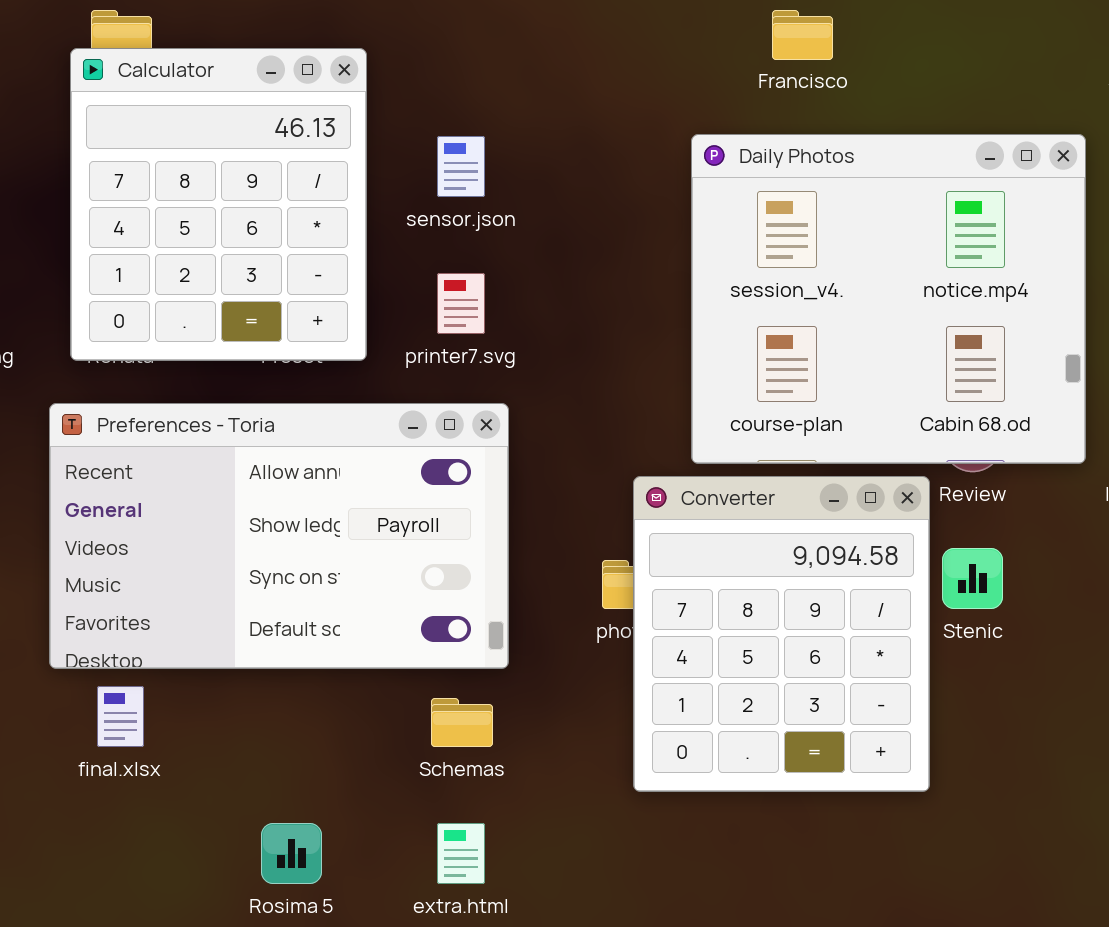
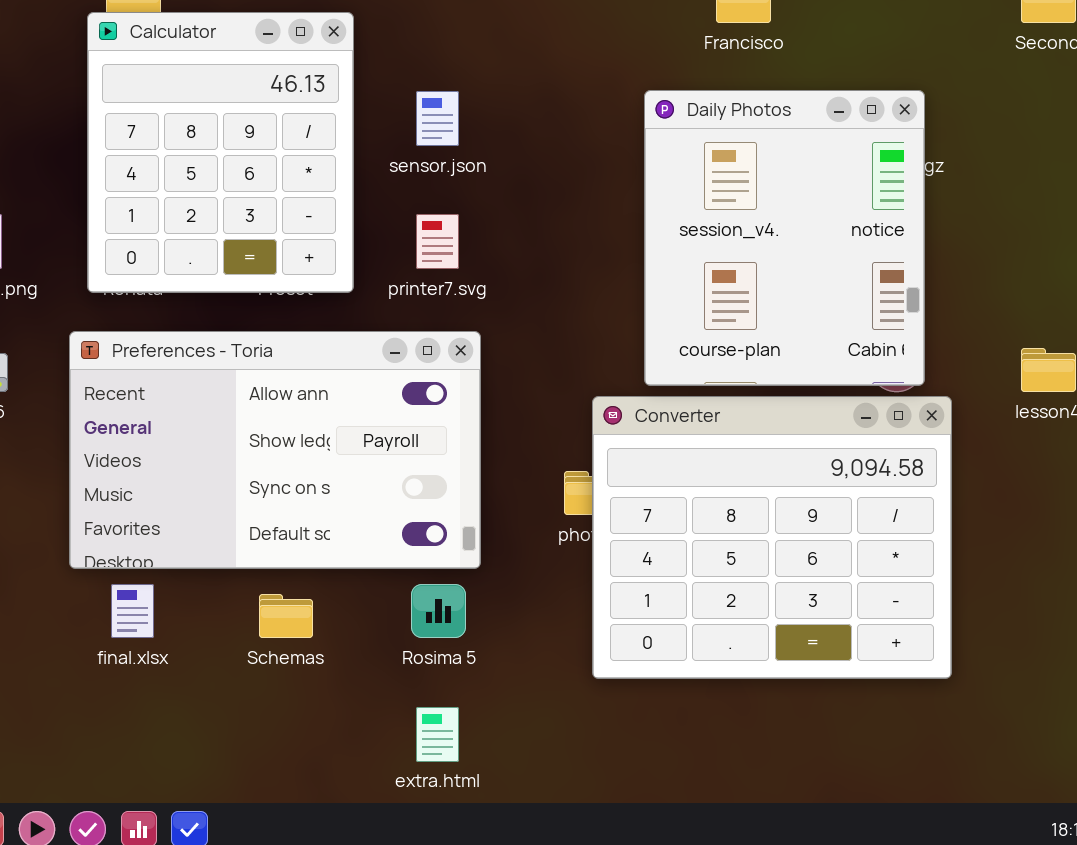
Daily Photos: [691,134,1086,464] -> [644,90,925,386], resized
Converter: [633,476,930,792] -> [592,396,952,679], resized
Schemas: [431,698,493,747] -> [259,594,313,638], moved
Rosima 5: [261,823,322,884] -> [411,584,466,638], moved

